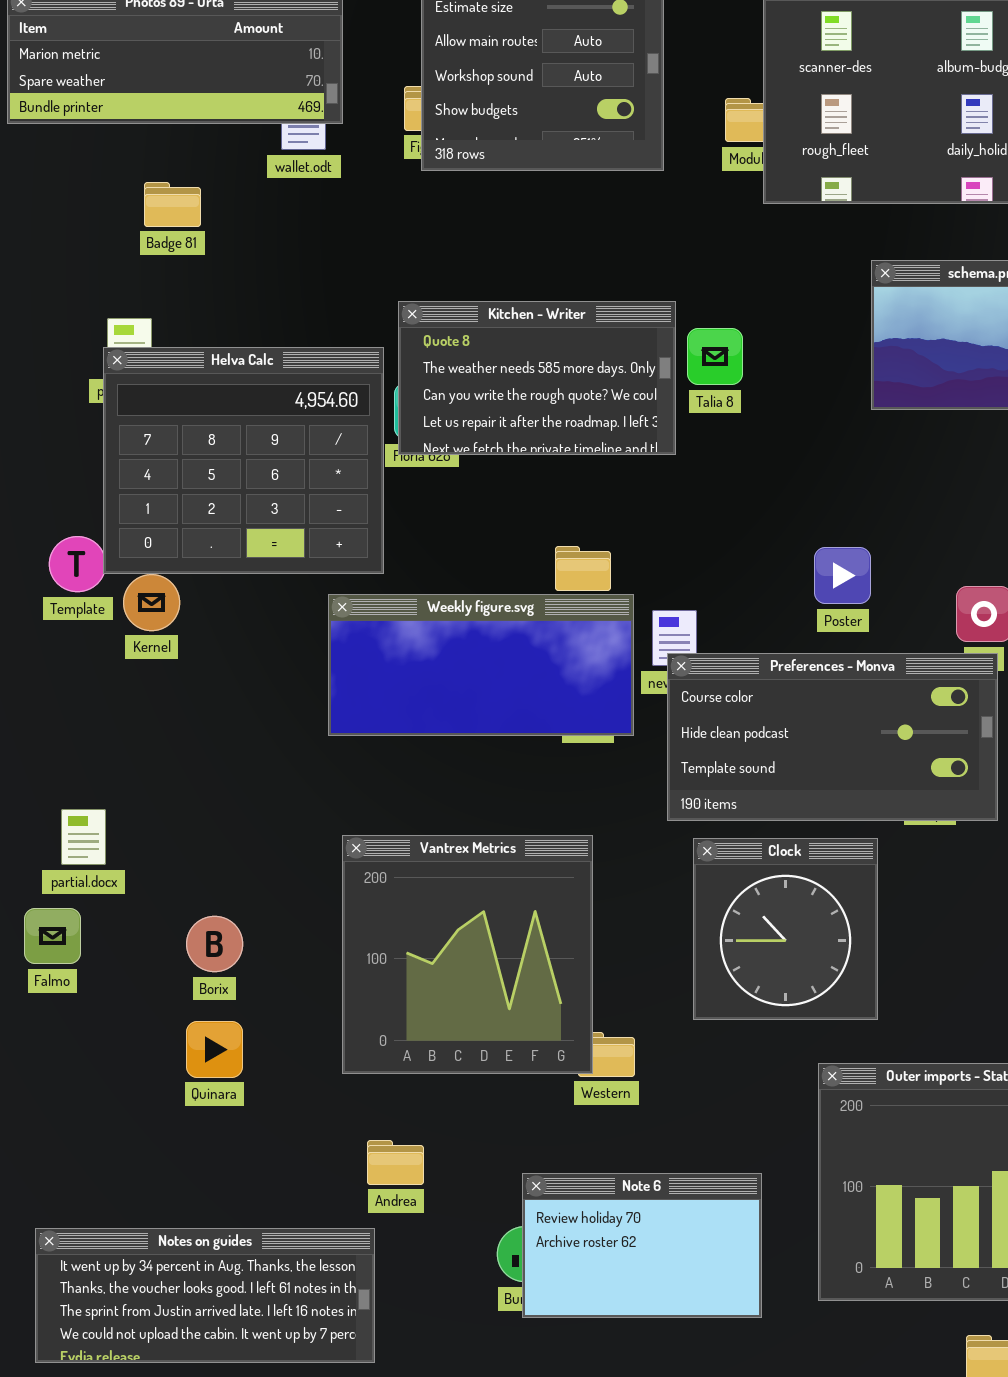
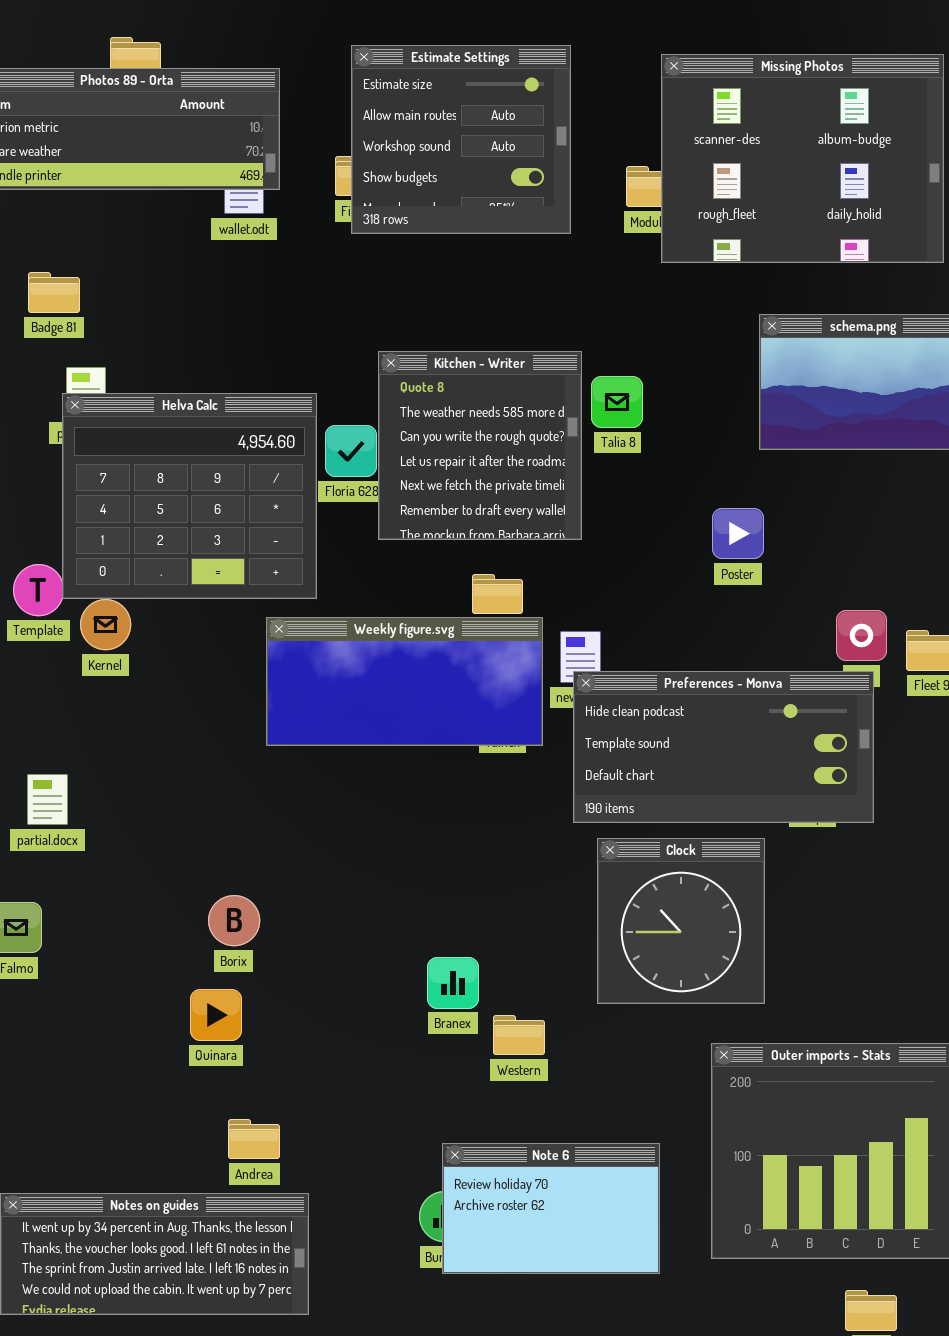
Badge 81: [144,182,201,227] -> [28,272,80,313], moved
Kitchen - Writer: [398,301,676,455] -> [378,351,582,540], resized
Poster: [814,547,871,604] -> [712,508,764,559], moved
Preferences - Monva: [667,653,998,821] -> [573,671,874,823], scrolled down 1 row
partial.docx: [61,809,106,865] -> [27,774,68,825], moved
Vantrex Metrics: [342,835,593,1074] -> none, closed
Borix: [186,916,243,972] -> [208,895,260,946], moved
Quinara: [186,1021,243,1078] -> [190,989,242,1041], moved
Andrea: [367,1140,424,1185] -> [228,1119,280,1159], moved

